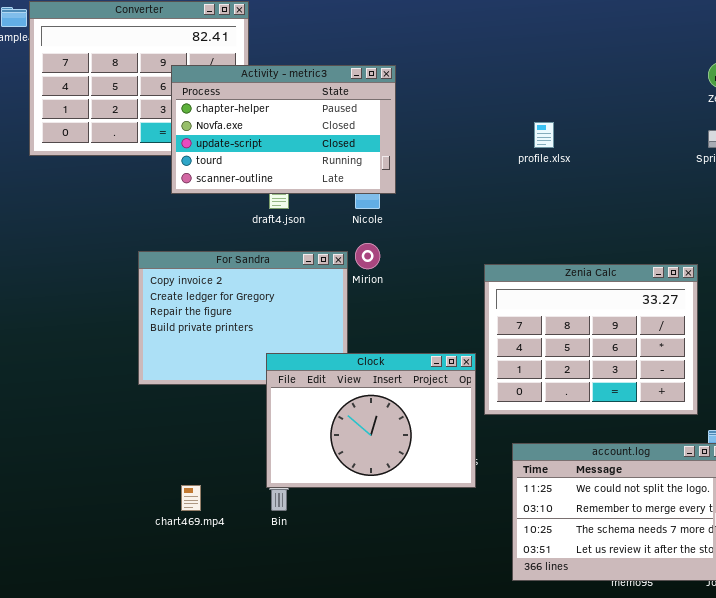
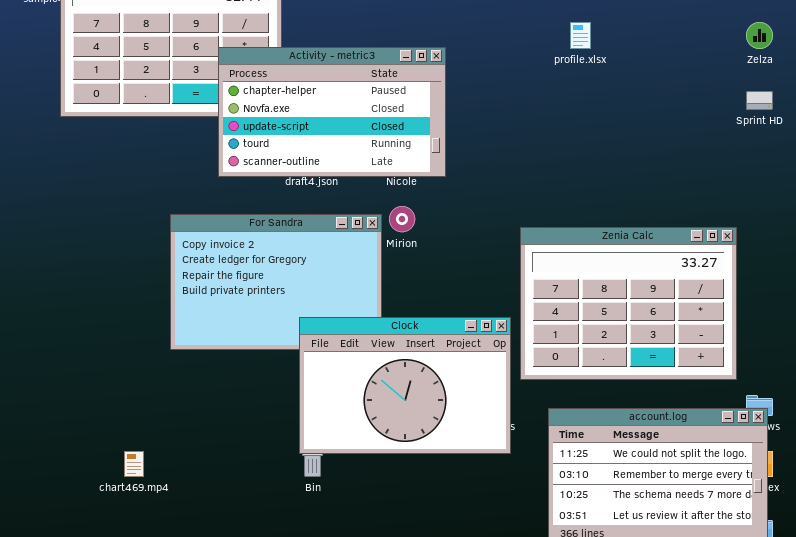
Activity - metric3: [171,65,396,194] -> [218,47,446,177], moved
profile.xlsx: [534,122,554,148] -> [570,22,591,49], moved
chart469.mp4: [181,485,201,511] -> [124,451,144,477], moved

